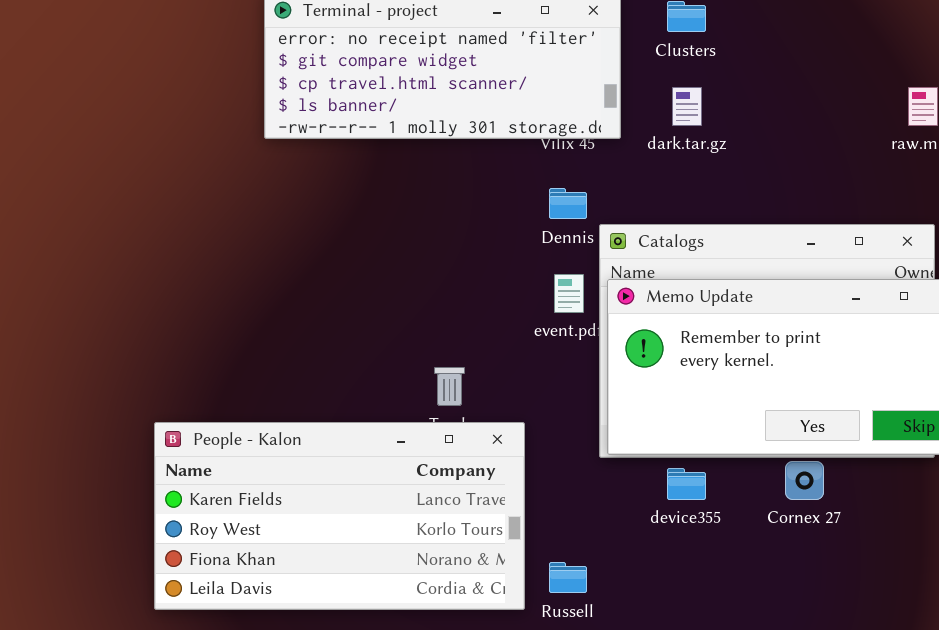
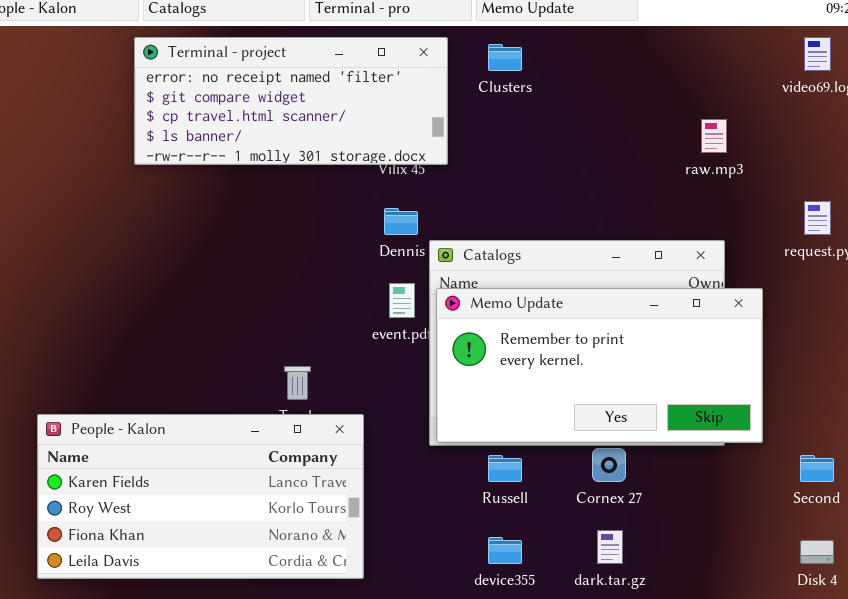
dark.tar.gz: [672,87,702,126] -> [597,530,623,564], moved
device355: [667,468,706,500] -> [488,537,522,564], moved
Russell: [549,562,587,593] -> [488,455,522,482], moved

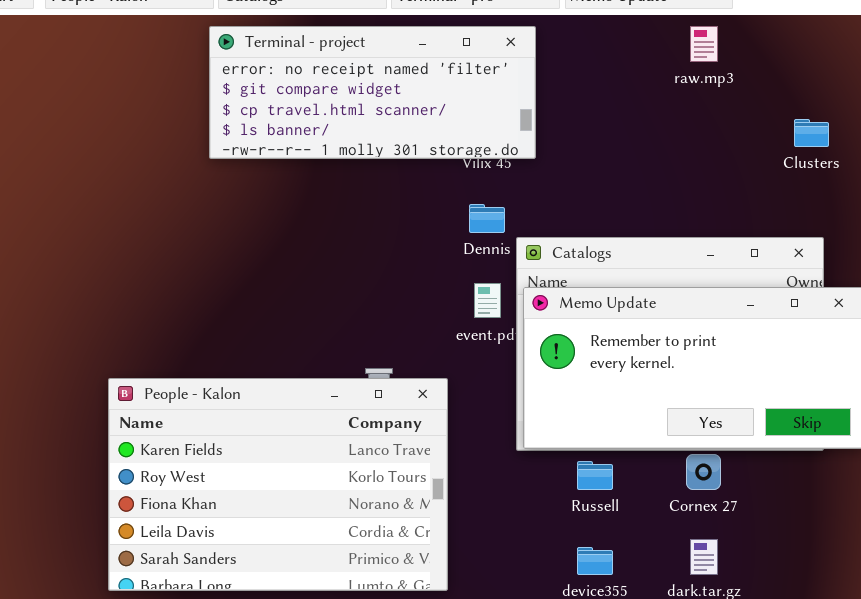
Clusters: [488,44,522,71] -> [794,119,829,147], moved
raw.mp3: [701,119,727,153] -> [690,26,718,62], moved
People - Kalon: [37,414,364,579] -> [108,378,448,591], resized

